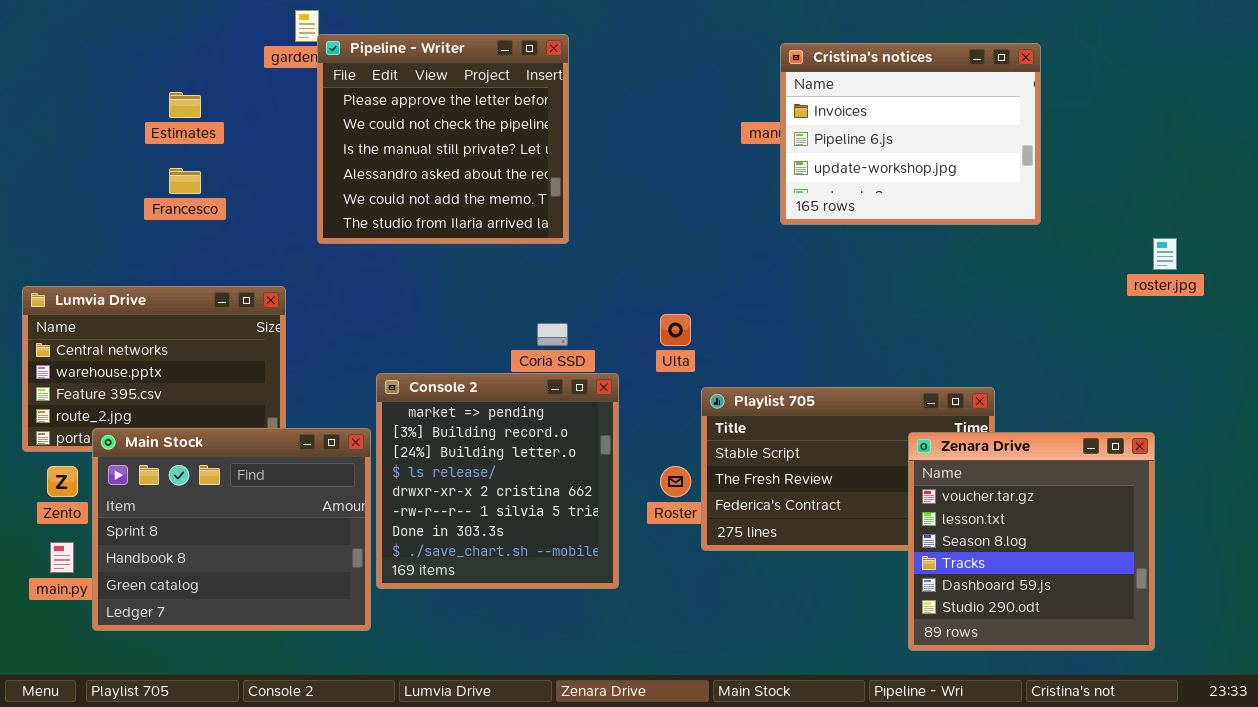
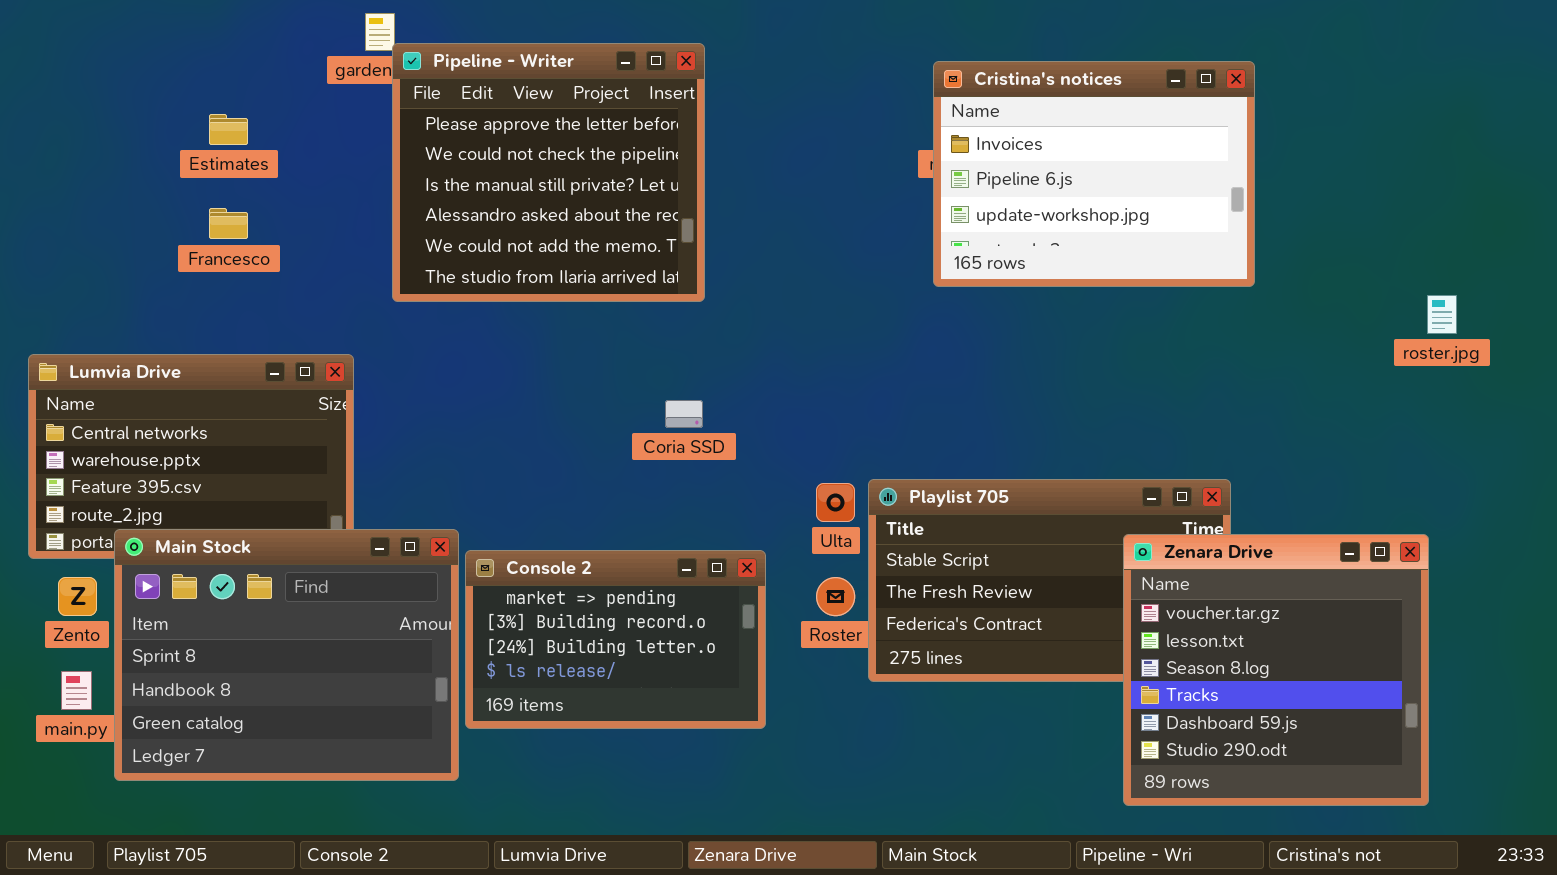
Cristina's notices: [780,43,1041,225] -> [933,61,1255,287], moved
Ulta: [660,314,691,346] -> [816,483,855,522], moved
Console 2: [376,373,619,589] -> [465,550,766,729], resized

